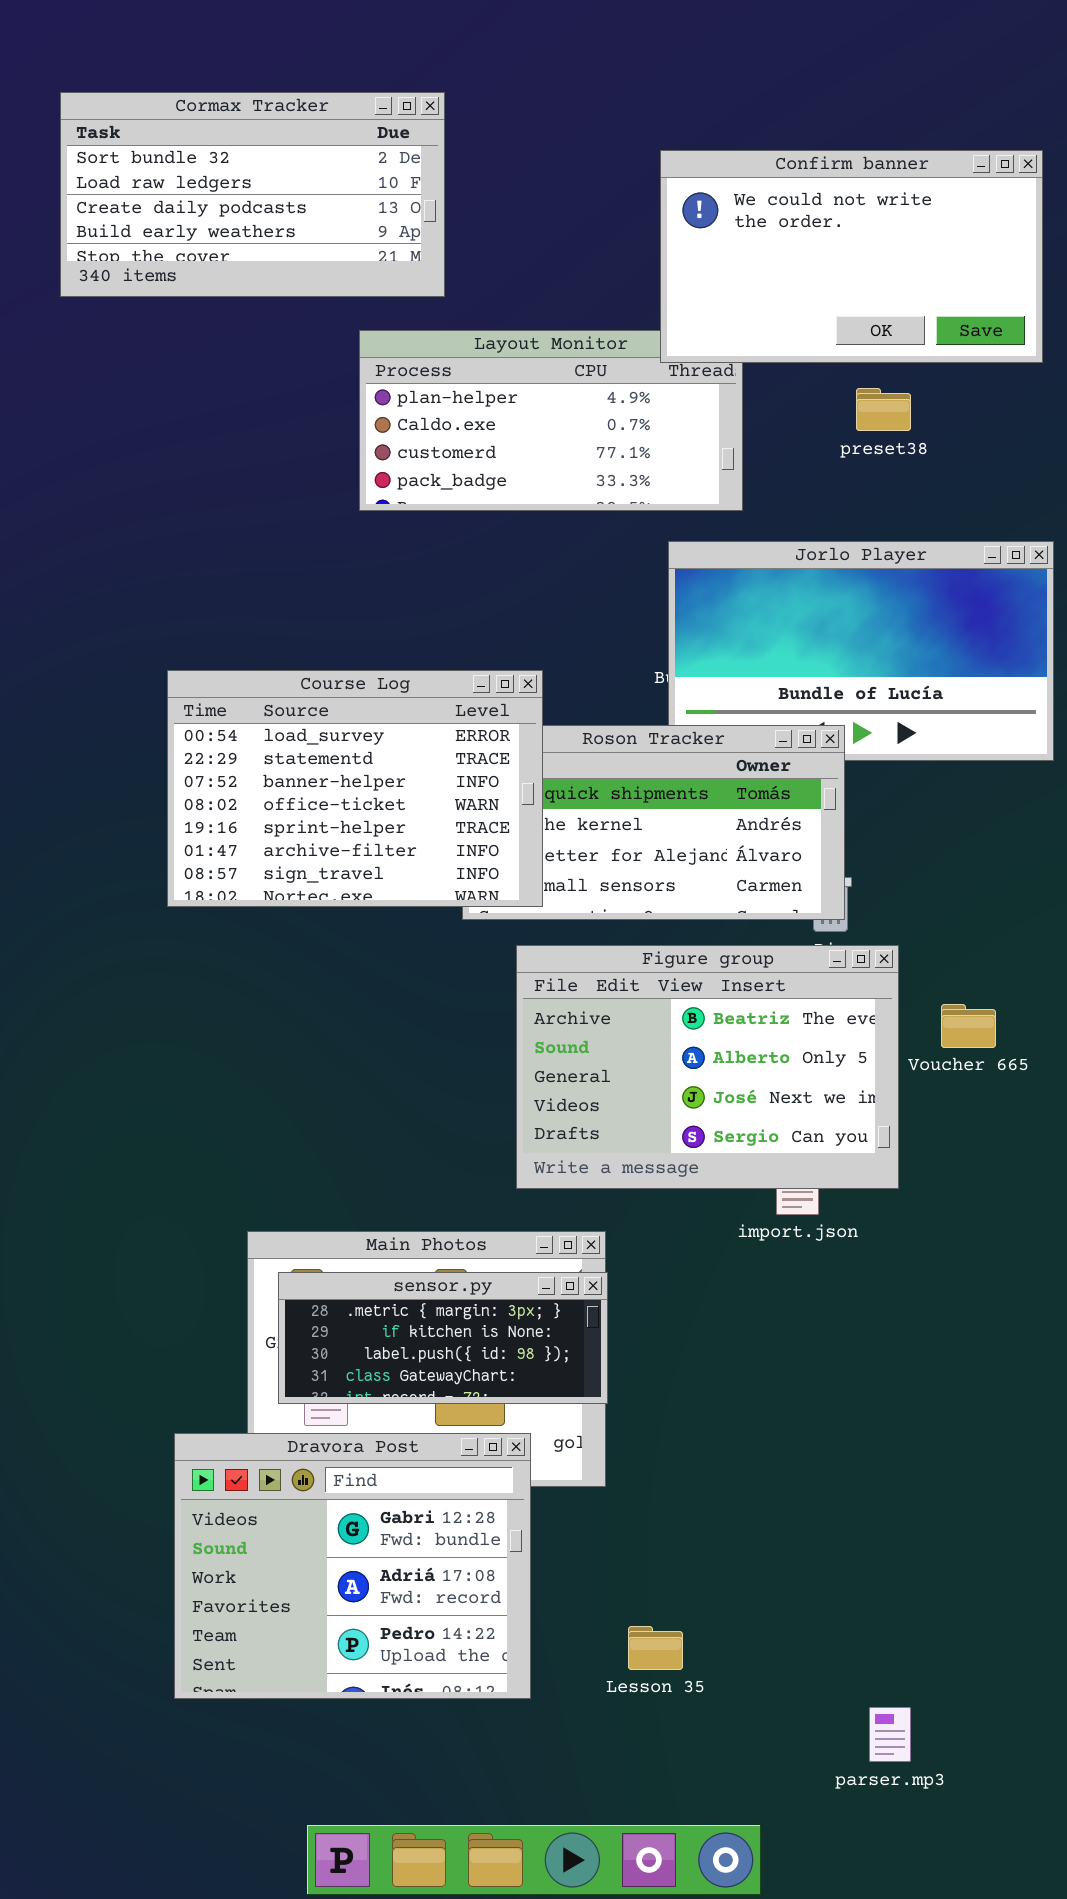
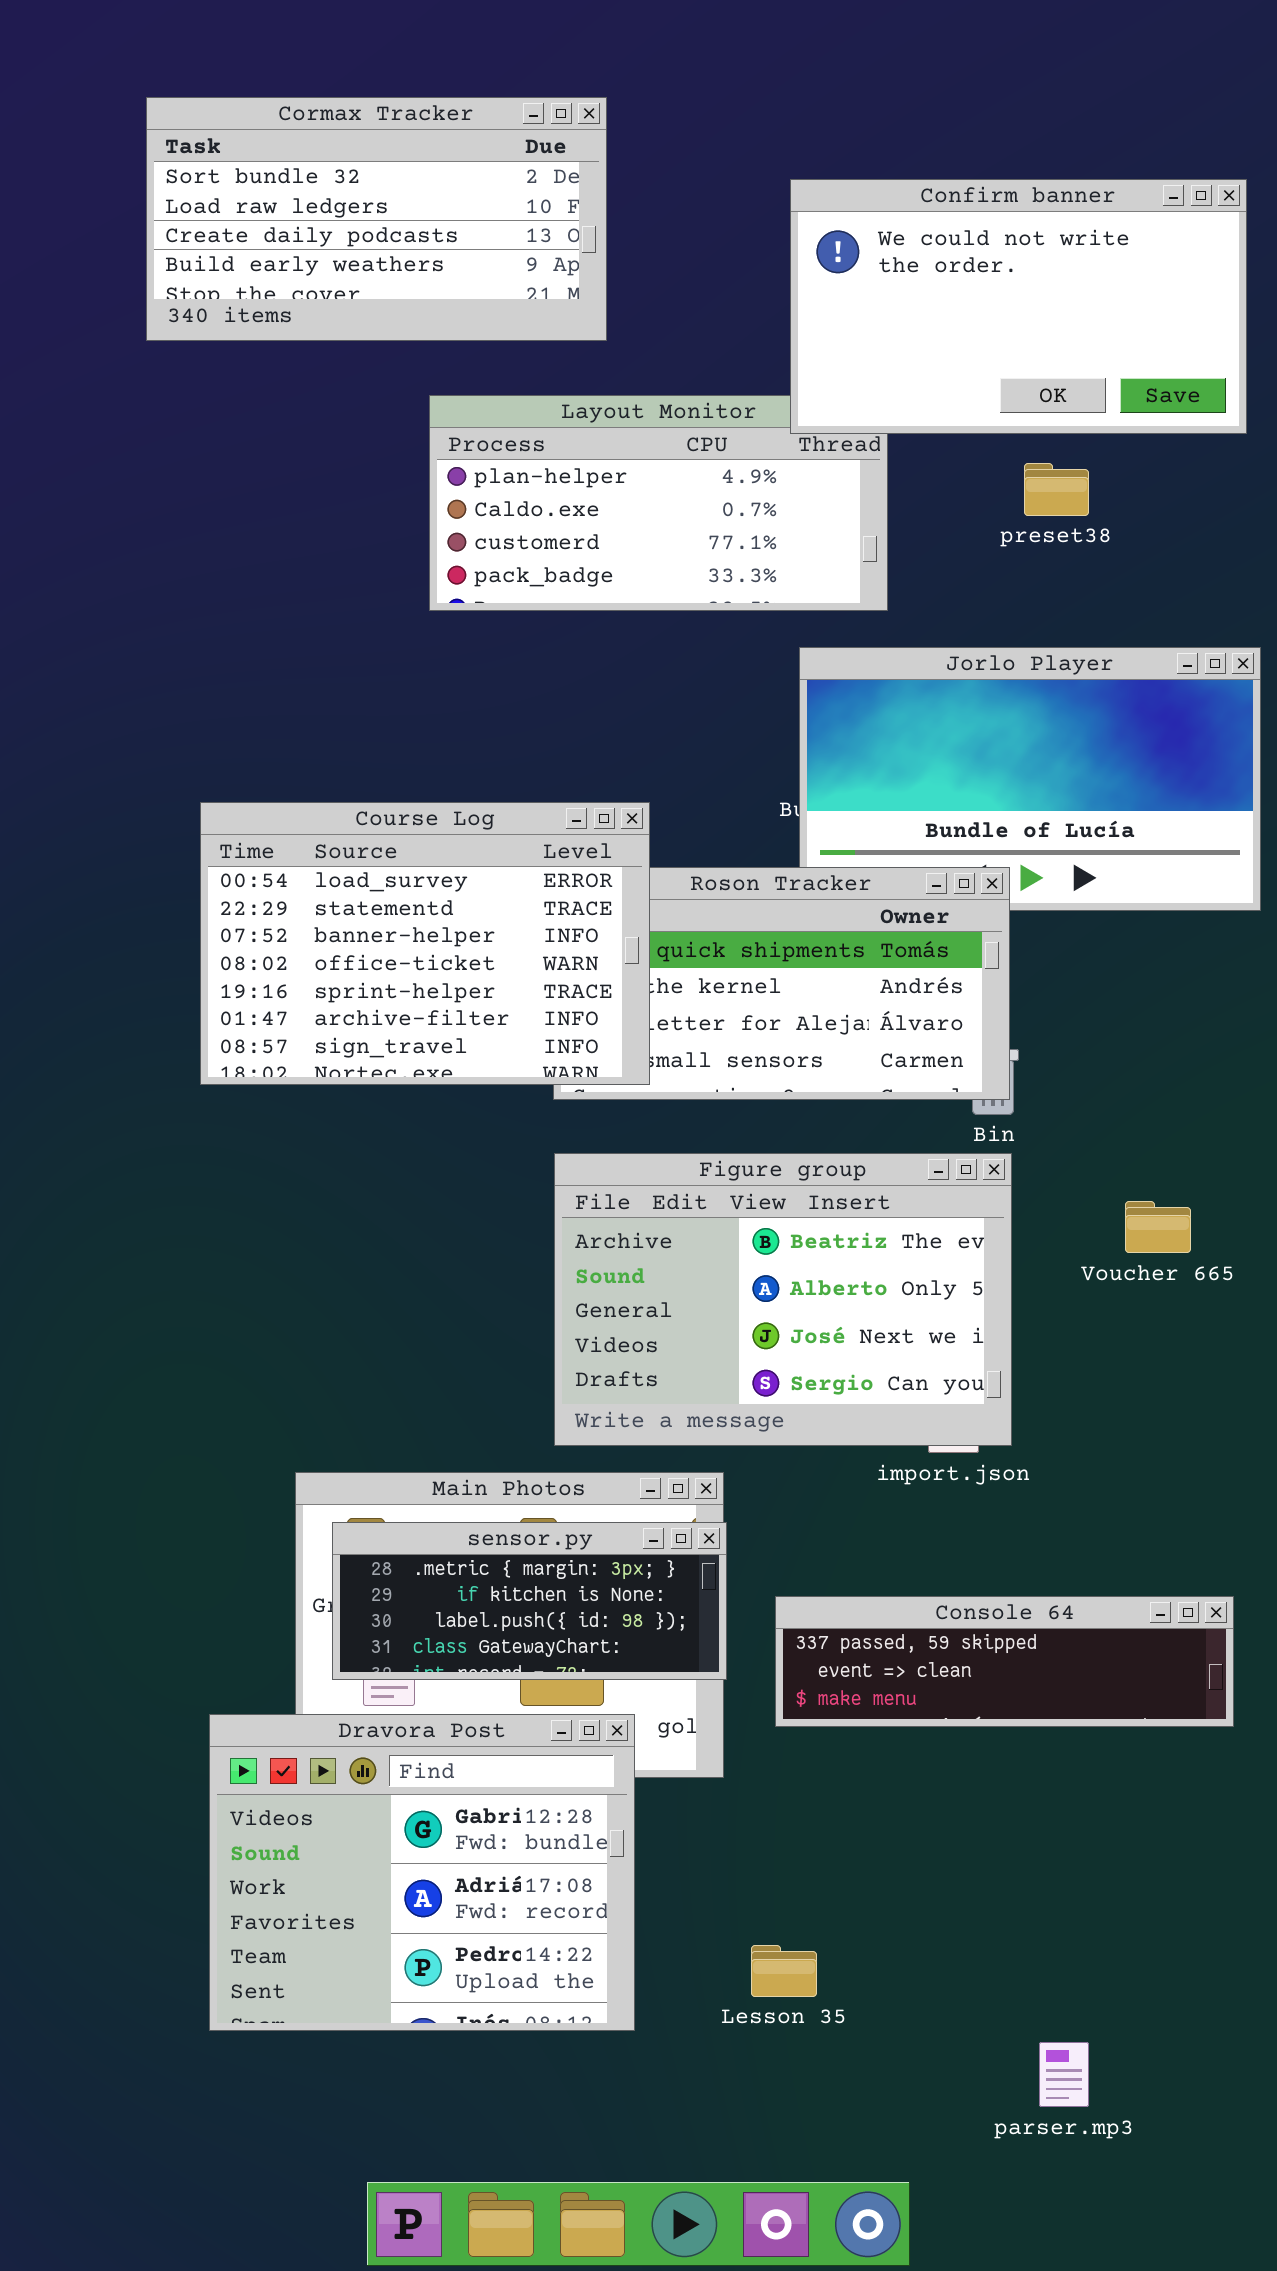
Cormax Tracker: [60,92,445,297] -> [146,97,607,341], moved
Figure group: [516,945,899,1189] -> [554,1153,1012,1446], moved
Console 64: none -> [775,1596,1234,1727], opened

